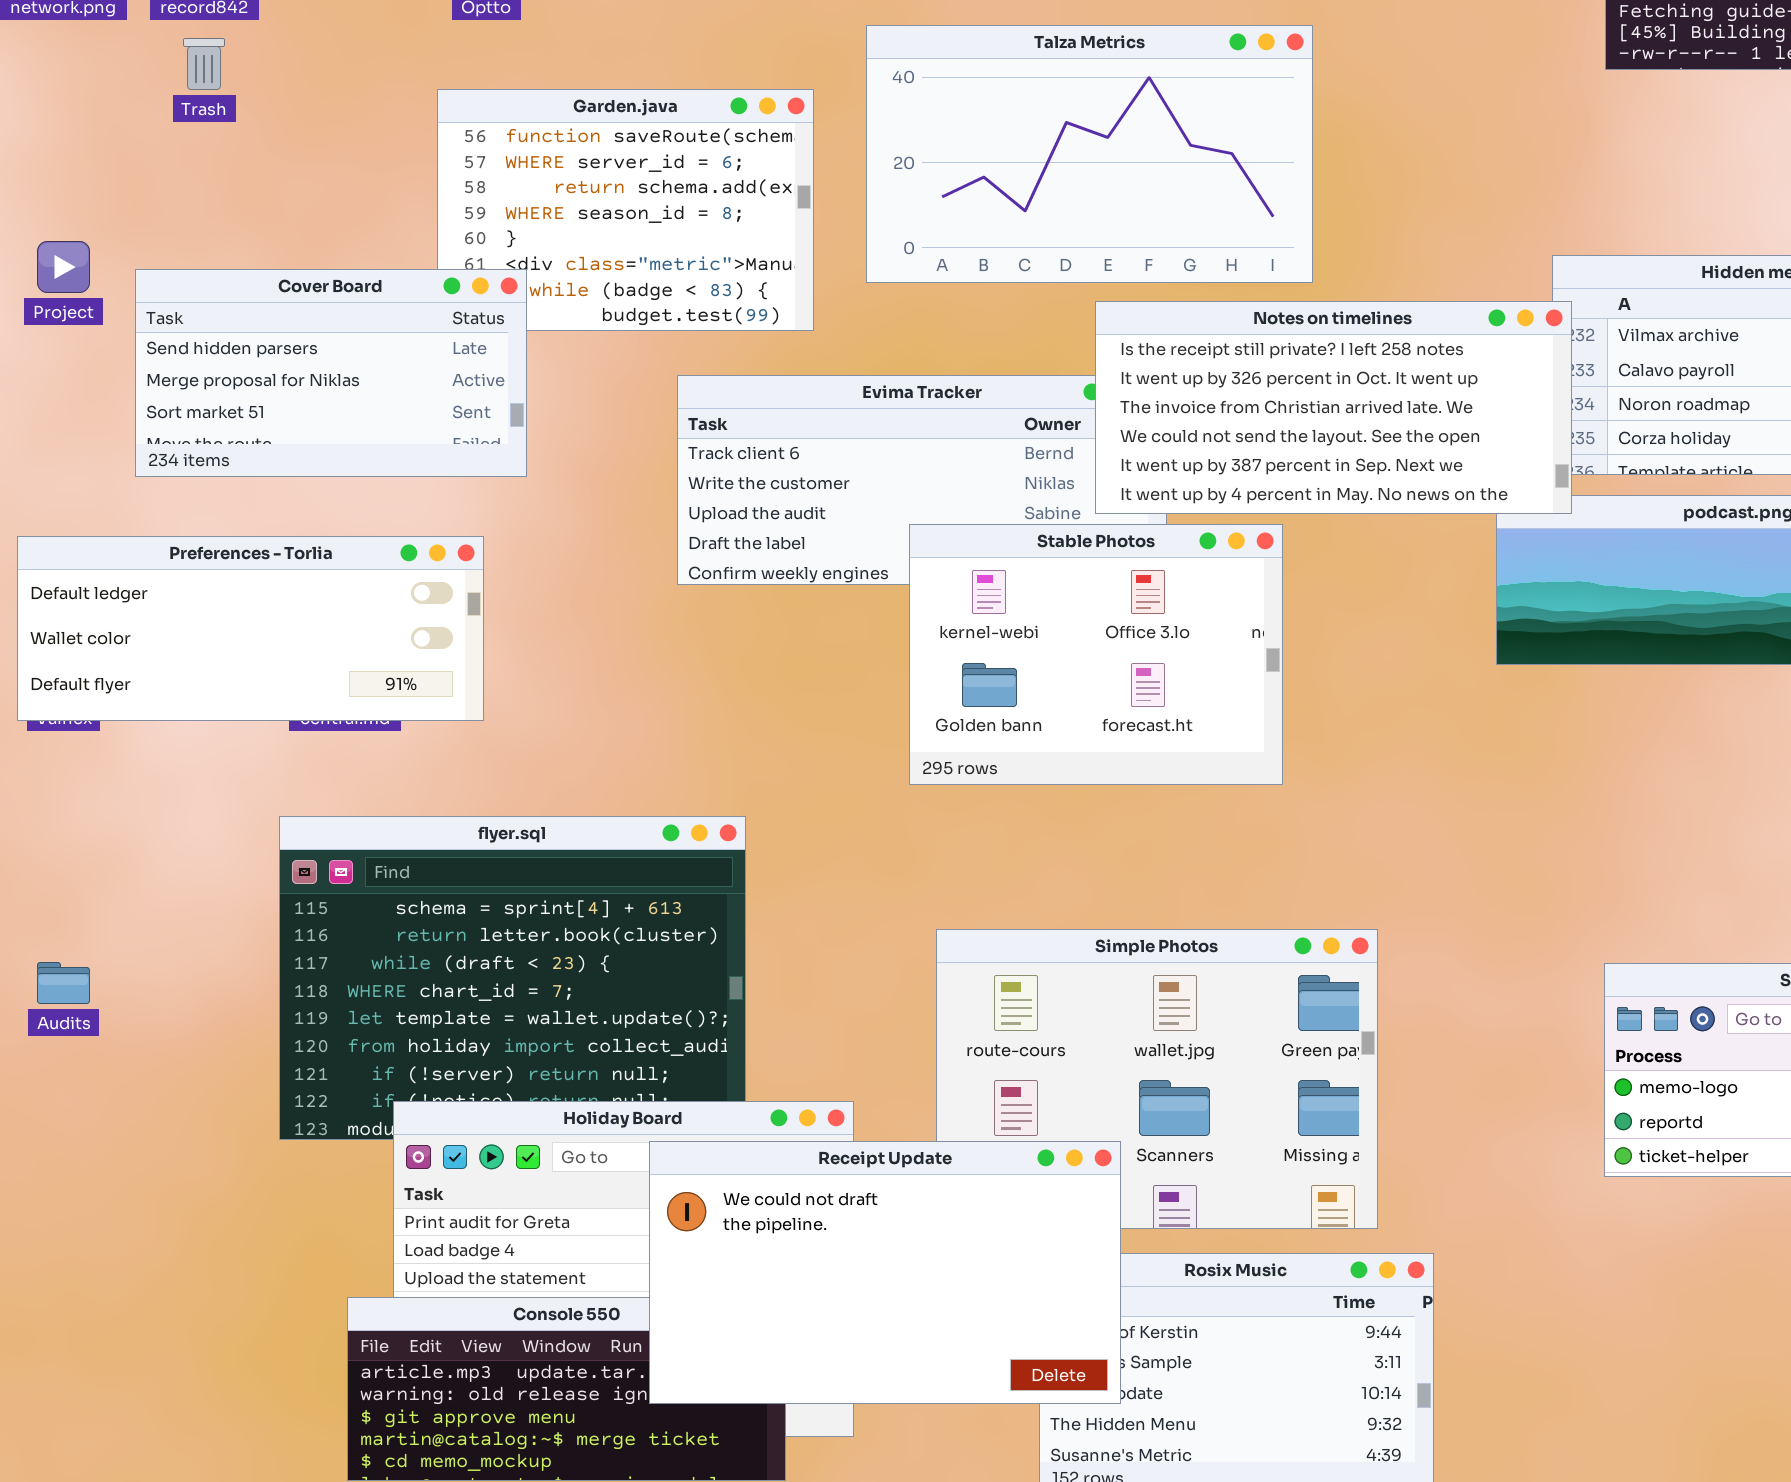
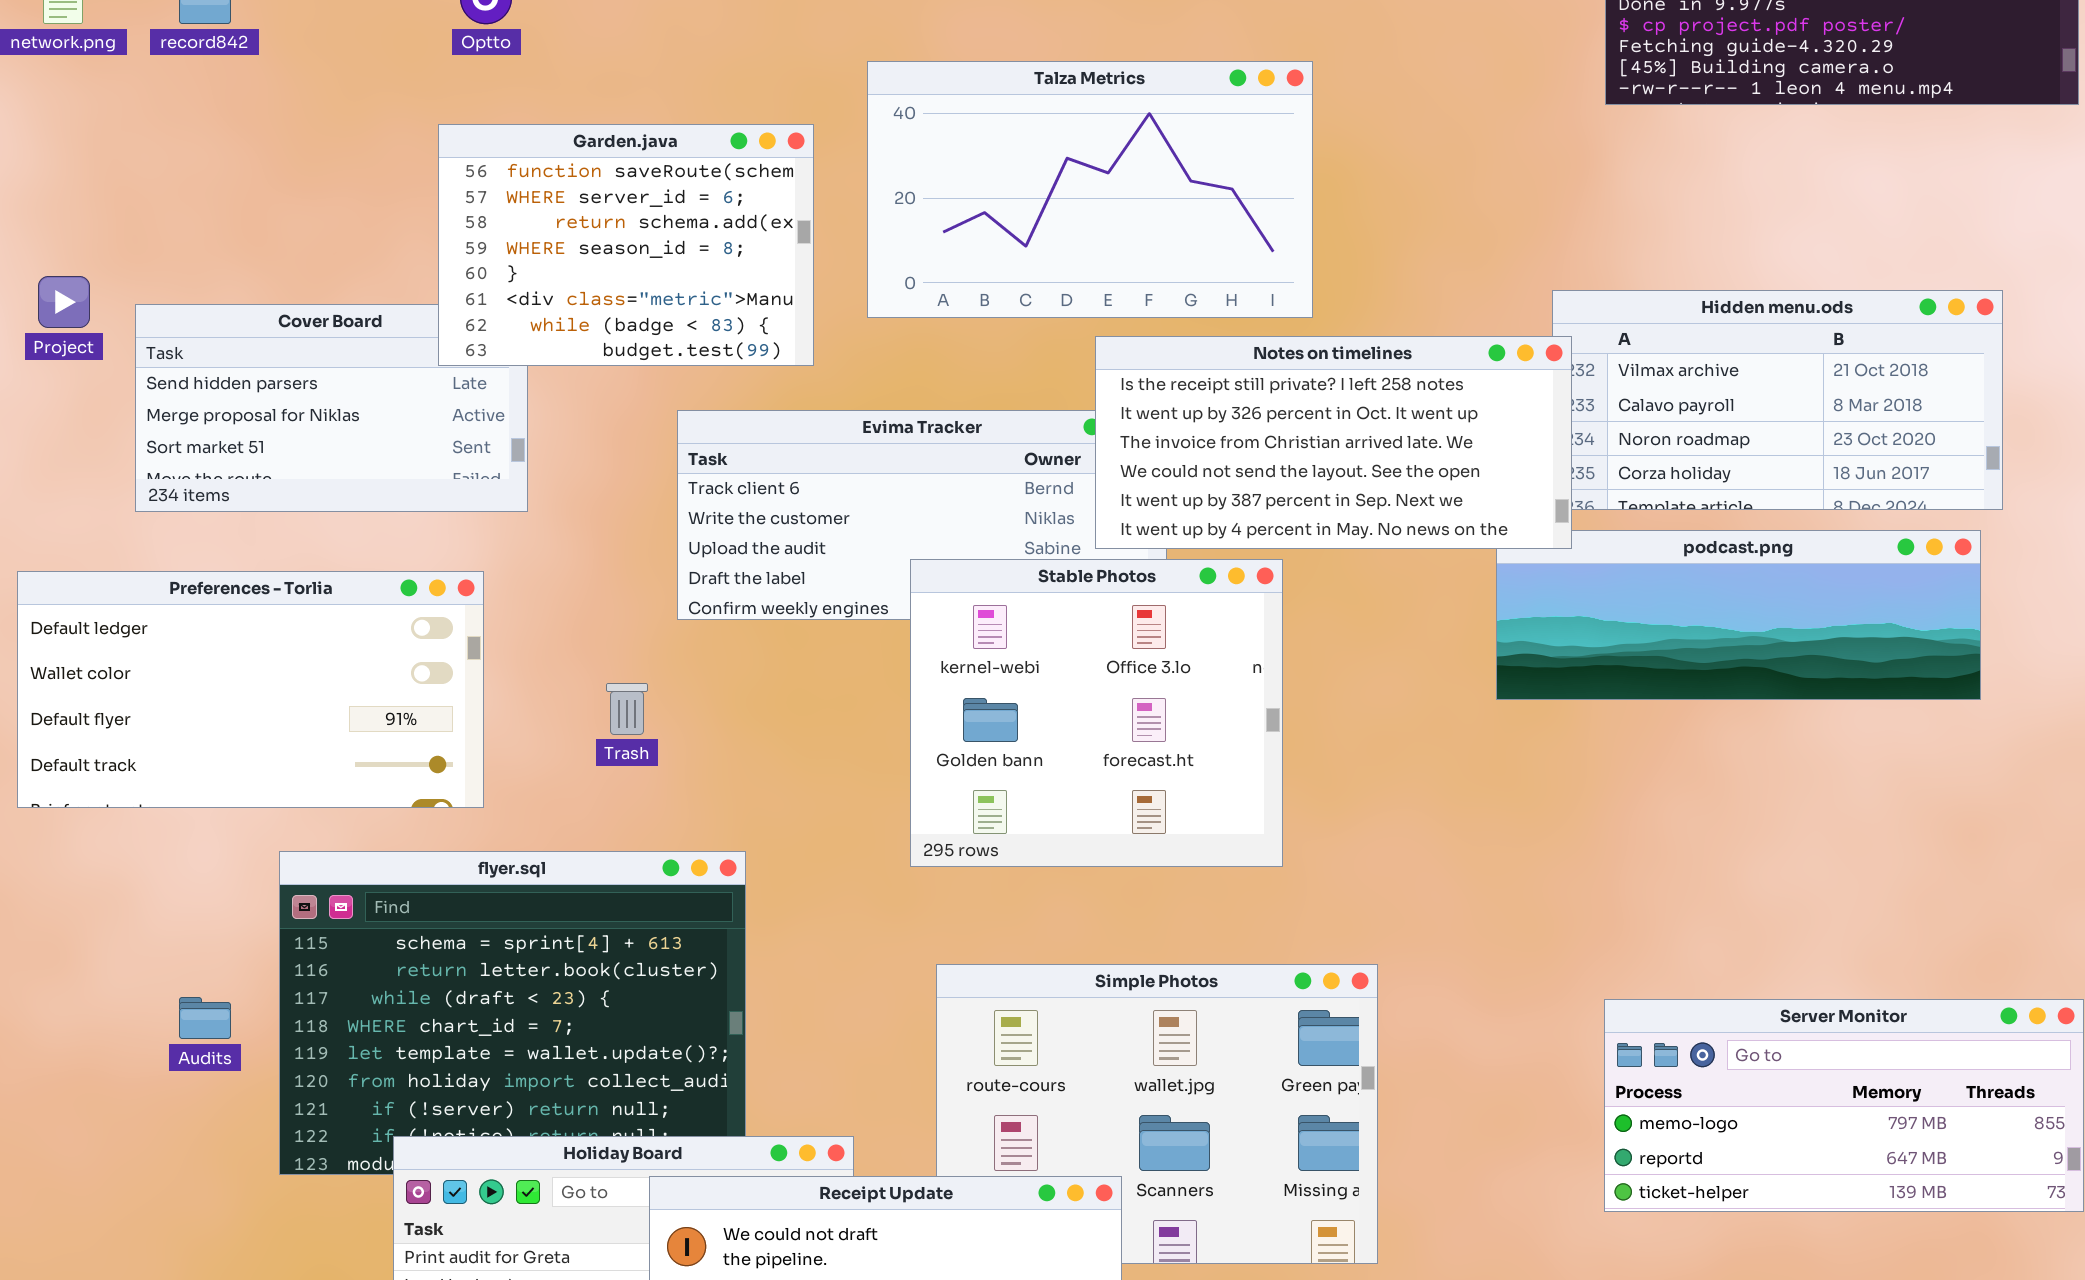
Trash: [183,38,225,90] -> [606,683,648,735], moved
Garden.java: [437,89,814,331] -> [438,124,814,366], raised
Stable Photos: [909,524,1283,785] -> [910,559,1283,867], resized
Preferences - Torlia: [17,536,484,721] -> [17,571,484,808], resized
Audits: [37,962,90,1004] -> [179,997,231,1039], moved

